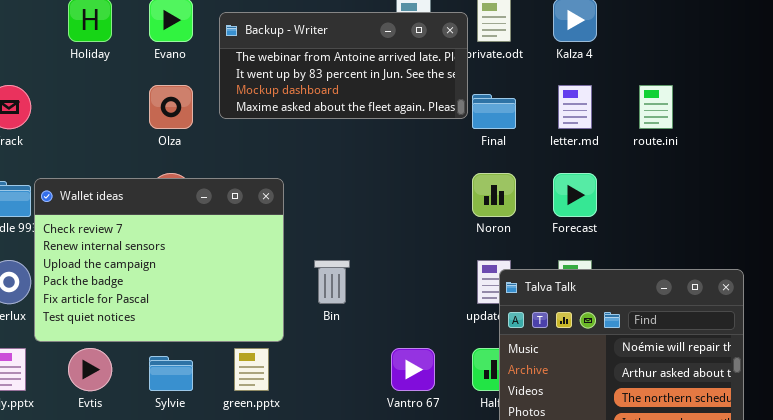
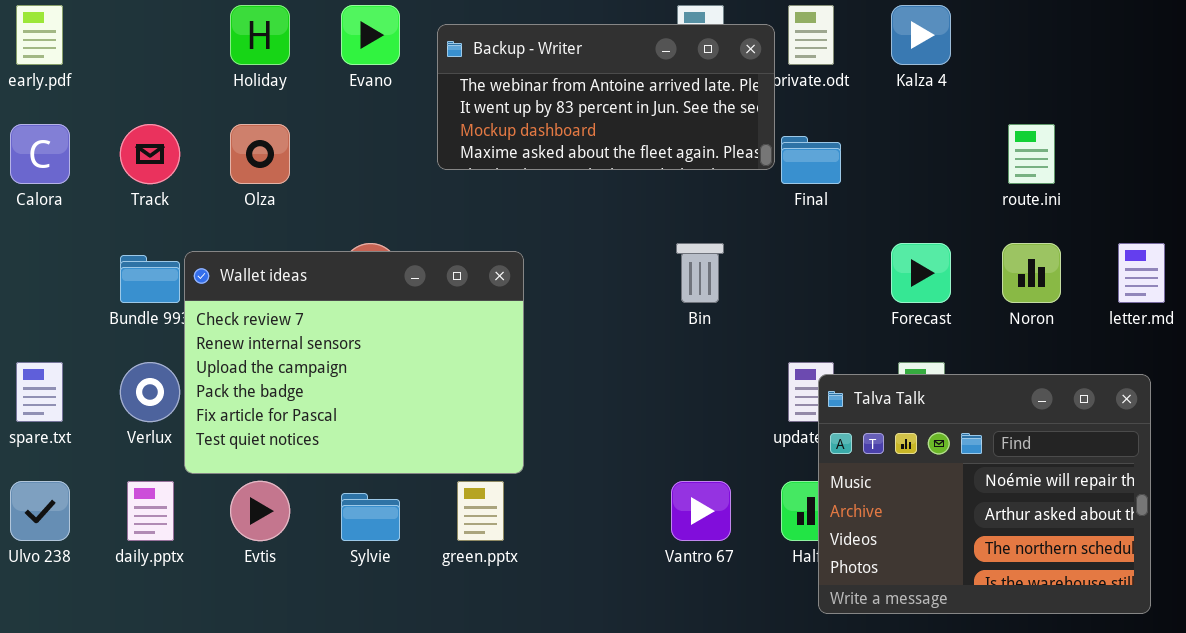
Olza: [149,85,193,129] -> [230,124,290,184], moved
letter.md: [558,85,592,129] -> [1118,243,1165,303], moved
Noron: [472,173,516,217] -> [1002,243,1061,303], moved
Bin: [314,260,350,304] -> [676,243,724,303], moved

